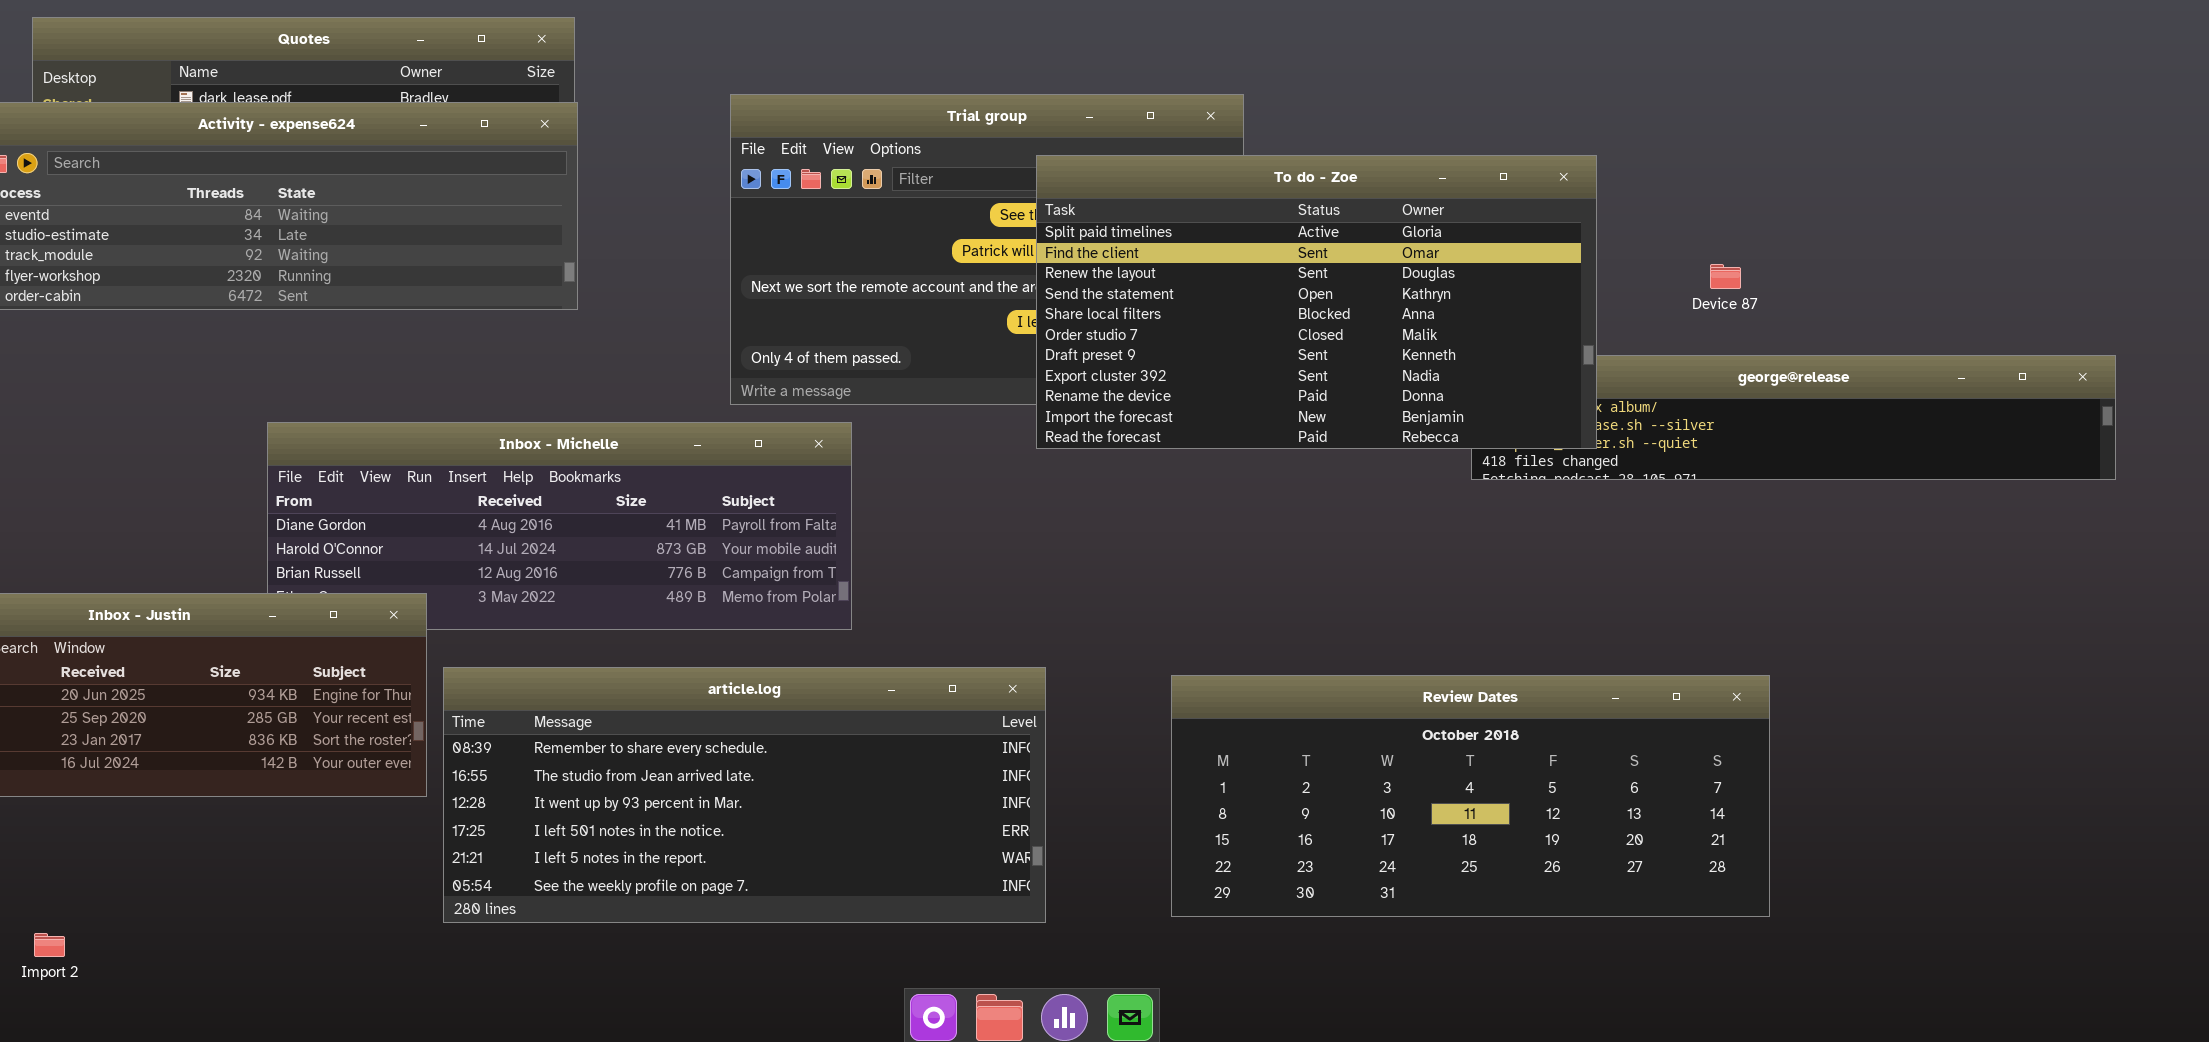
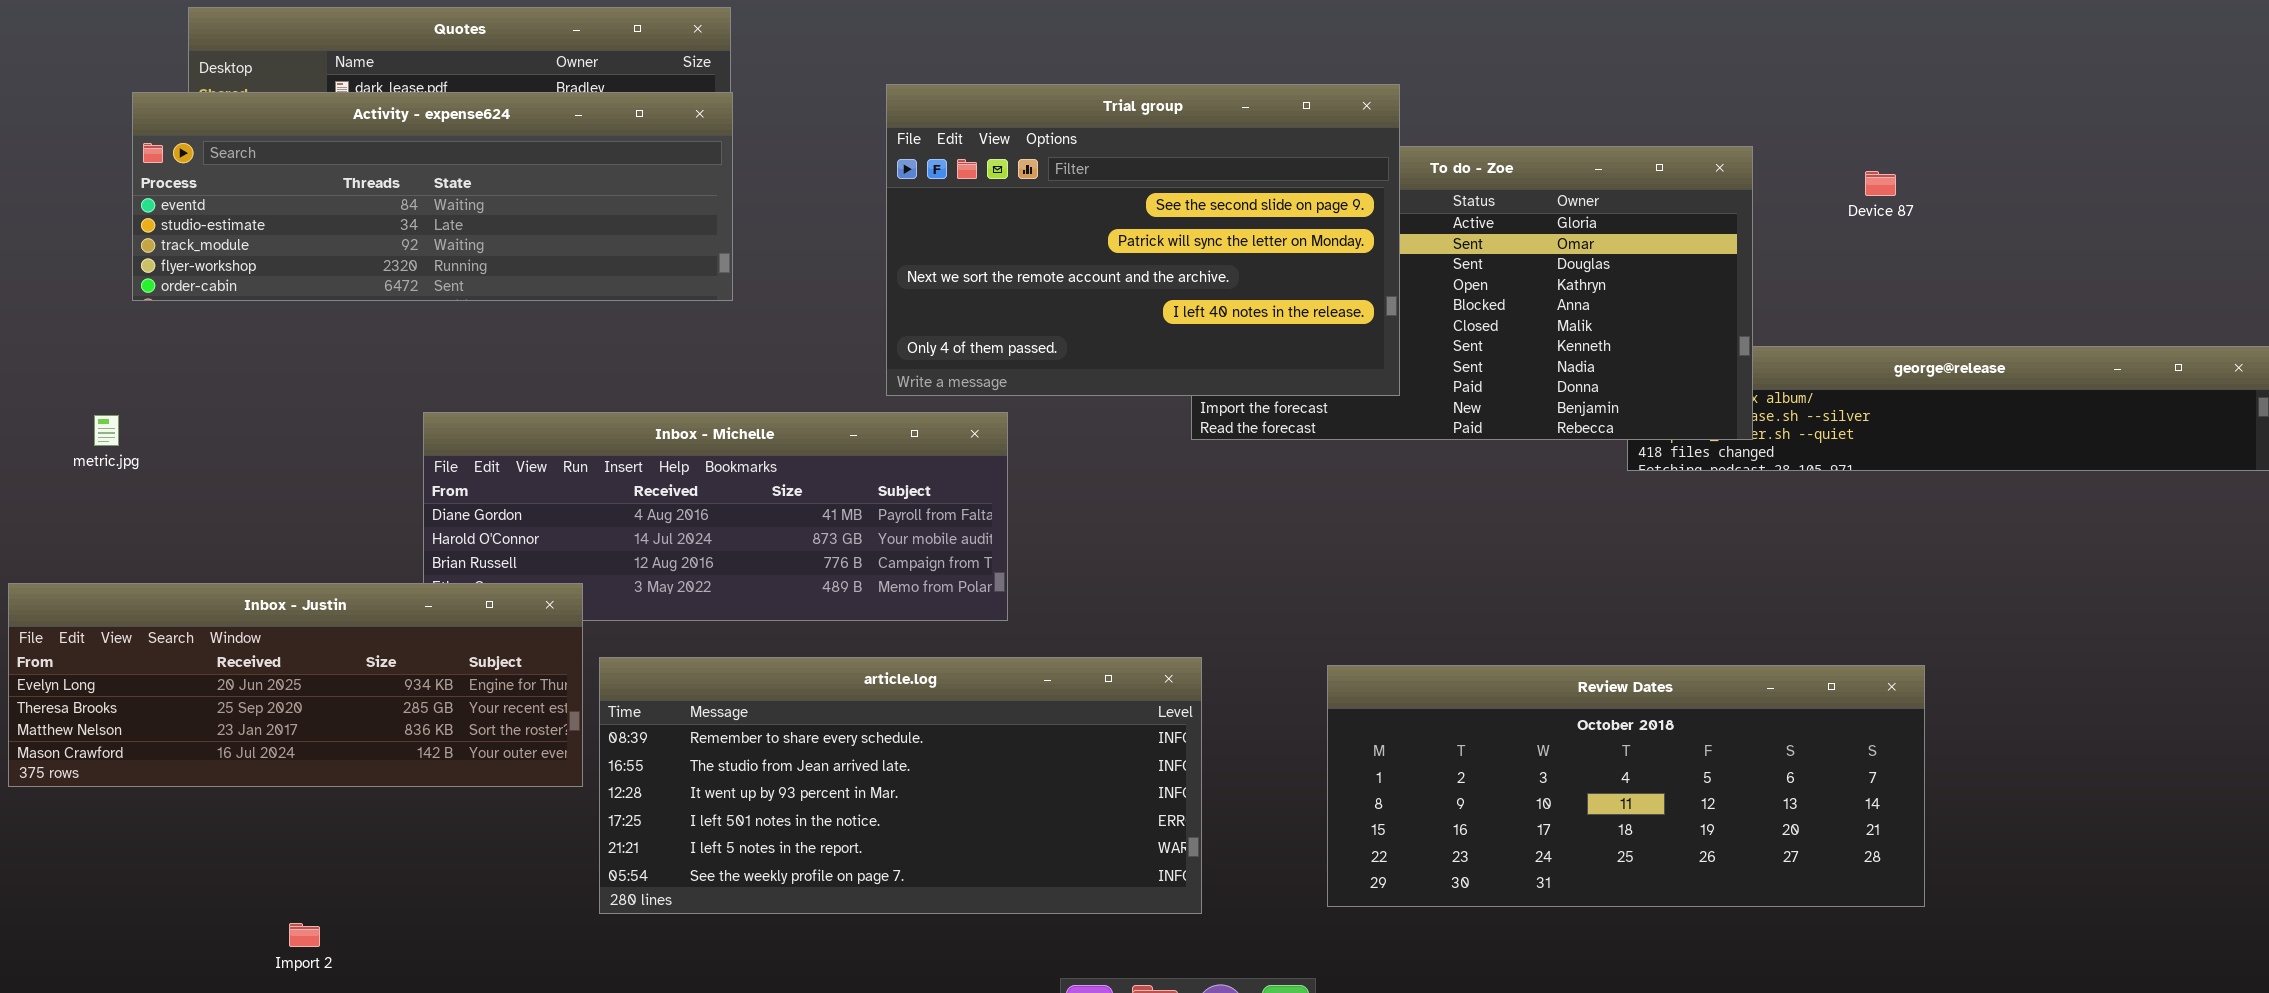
Trial group: [730,94,1244,405] -> [886,84,1400,396], raised
Device 87: [1710,264,1741,289] -> [1865,171,1896,196], moved
Import 2: [34,933,65,957] -> [289,923,320,947], moved

